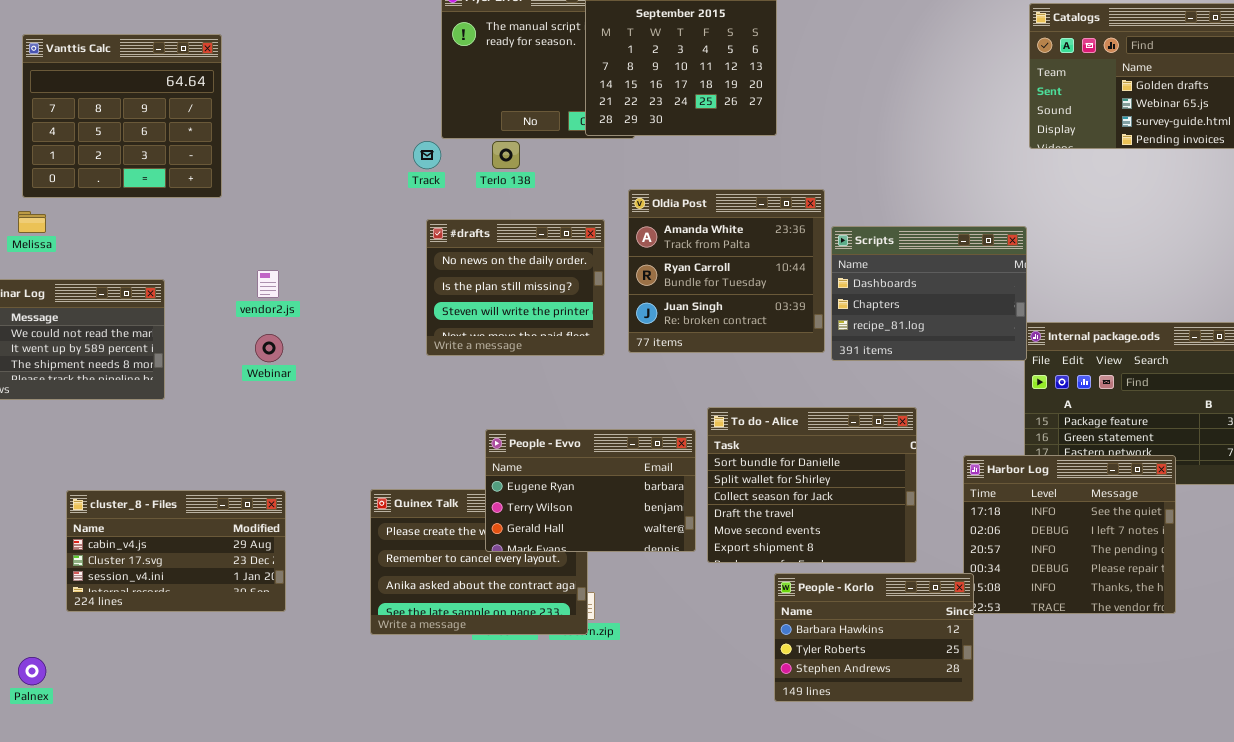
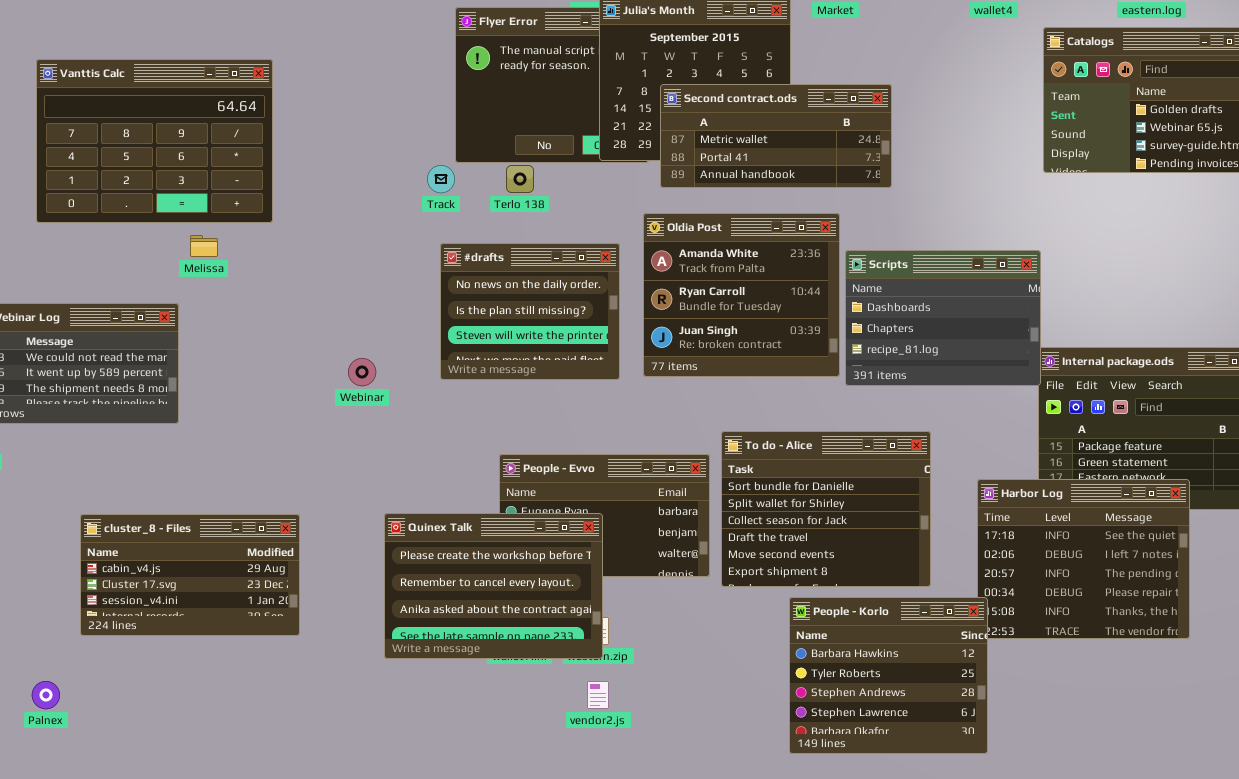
Vanttis Calc: [22,34,222,198] -> [36,59,273,223], resized
Second contract.ods: none -> [660,84,892,188], opened
Melissa: [18,211,46,233] -> [190,235,218,257], moved
vendor2.js: [257,270,279,298] -> [587,681,609,709], moved
Webinar: [255,334,283,362] -> [348,358,376,386], moved
Quinex Talk: [370,489,588,635] -> [384,513,603,659], raised
People - Korlo: [774,573,974,702] -> [789,597,988,754], resized

